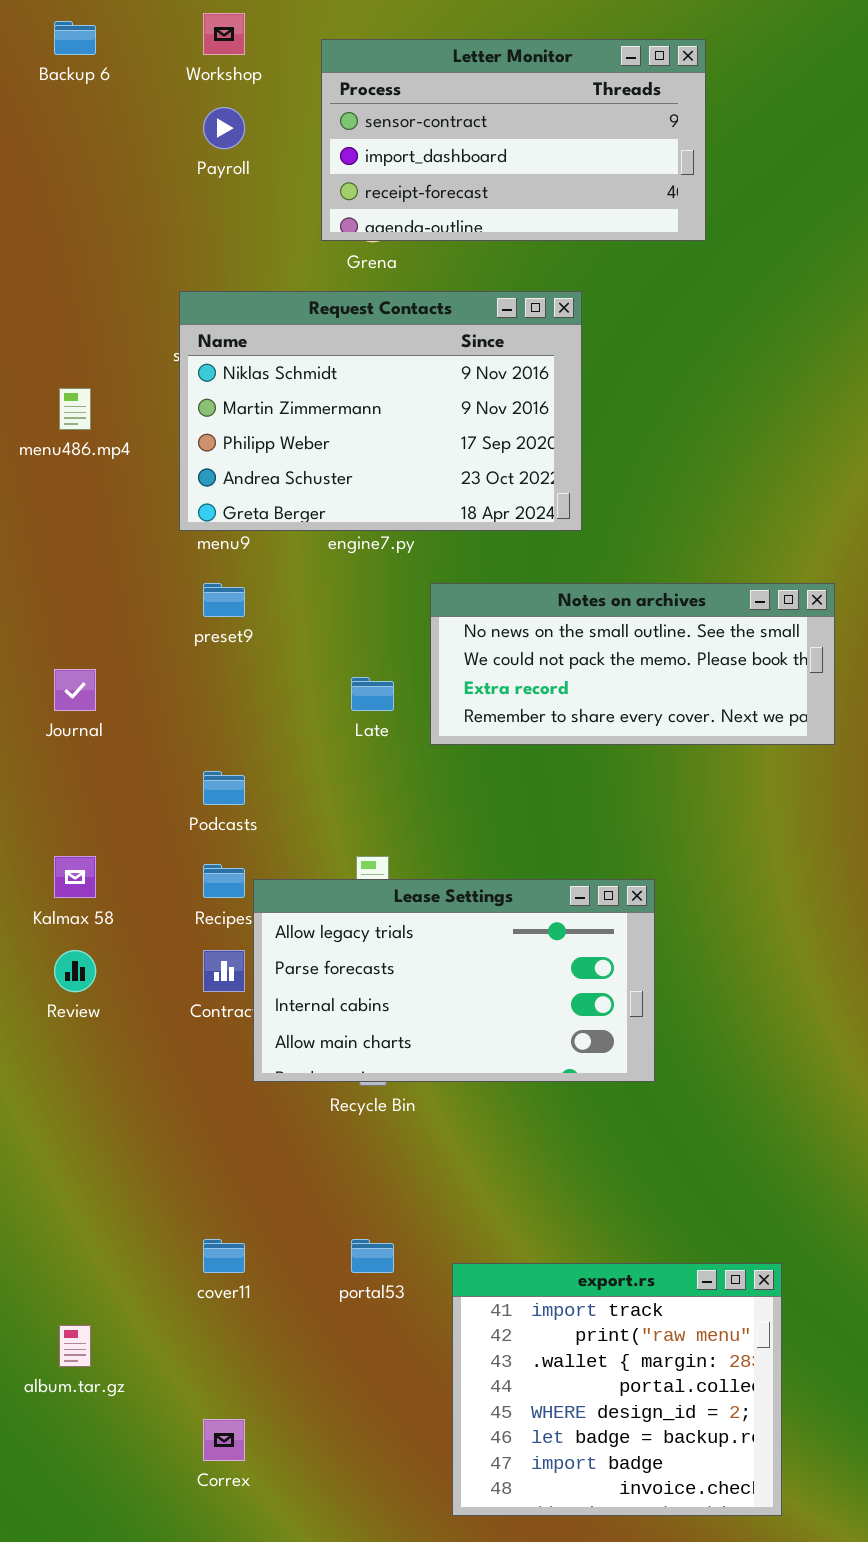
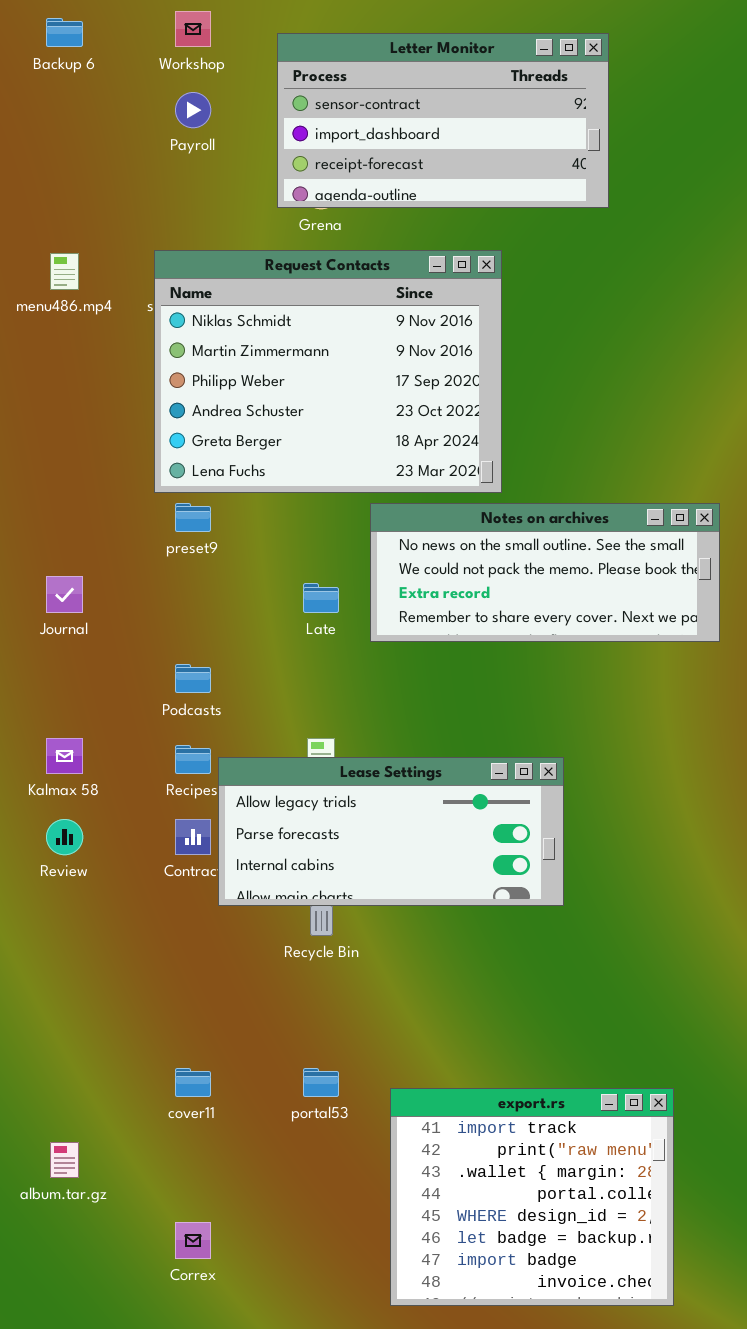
Request Contacts: [179,291,582,531] -> [154,250,502,493], resized
menu486.mp4: [59,388,91,430] -> [50,253,79,290], moved
Lease Settings: [253,879,655,1082] -> [218,757,564,906], resized

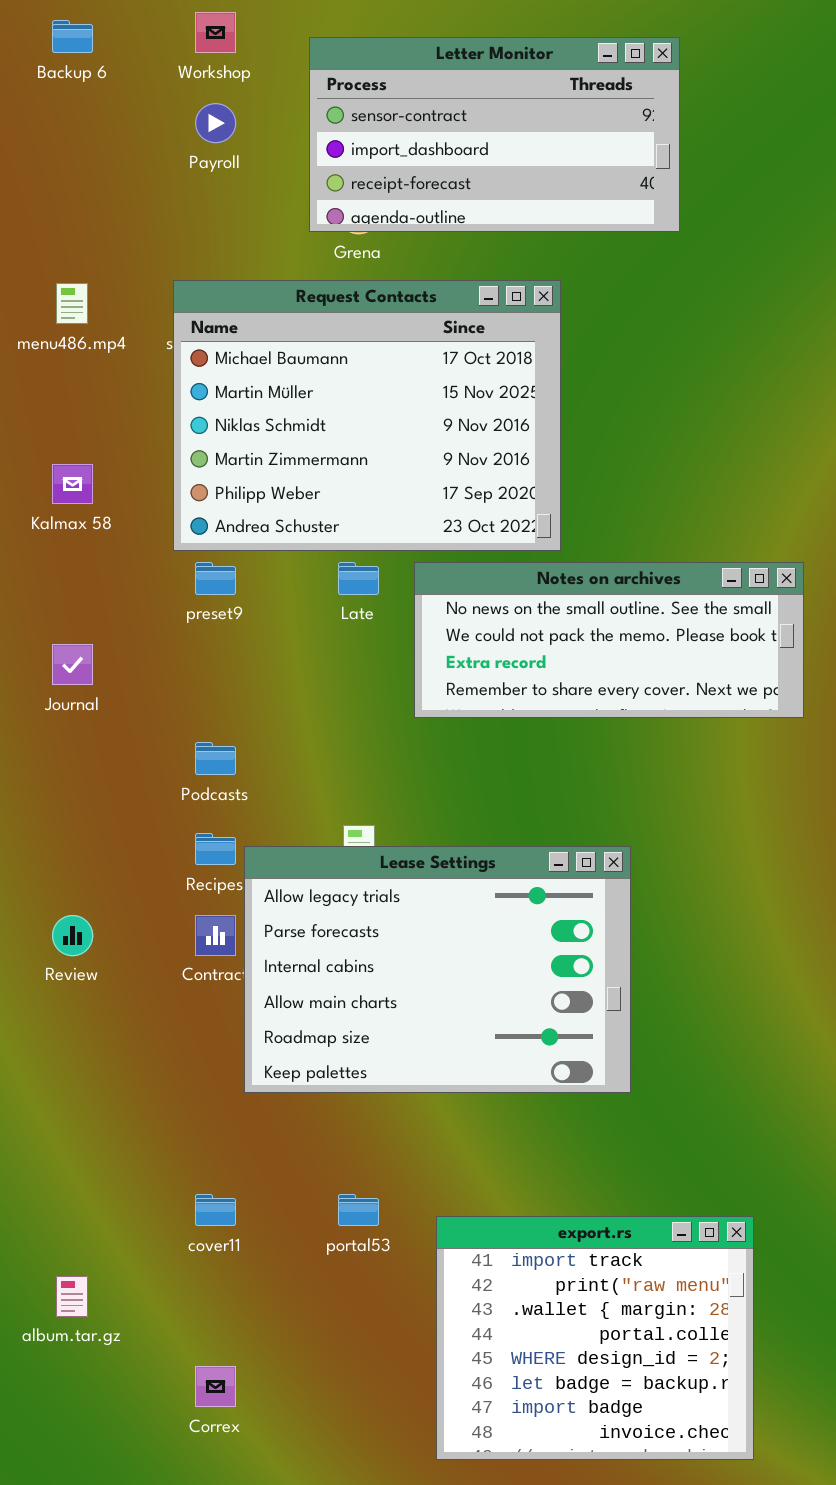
Request Contacts: [154,250,502,493] -> [173,280,561,551], scrolled up 2 rows
Late: [303,583,339,613] -> [338,562,379,595], moved
Kalmax 58: [46,738,83,774] -> [52,464,93,504], moved
Lease Settings: [218,757,564,906] -> [244,846,631,1093], resized

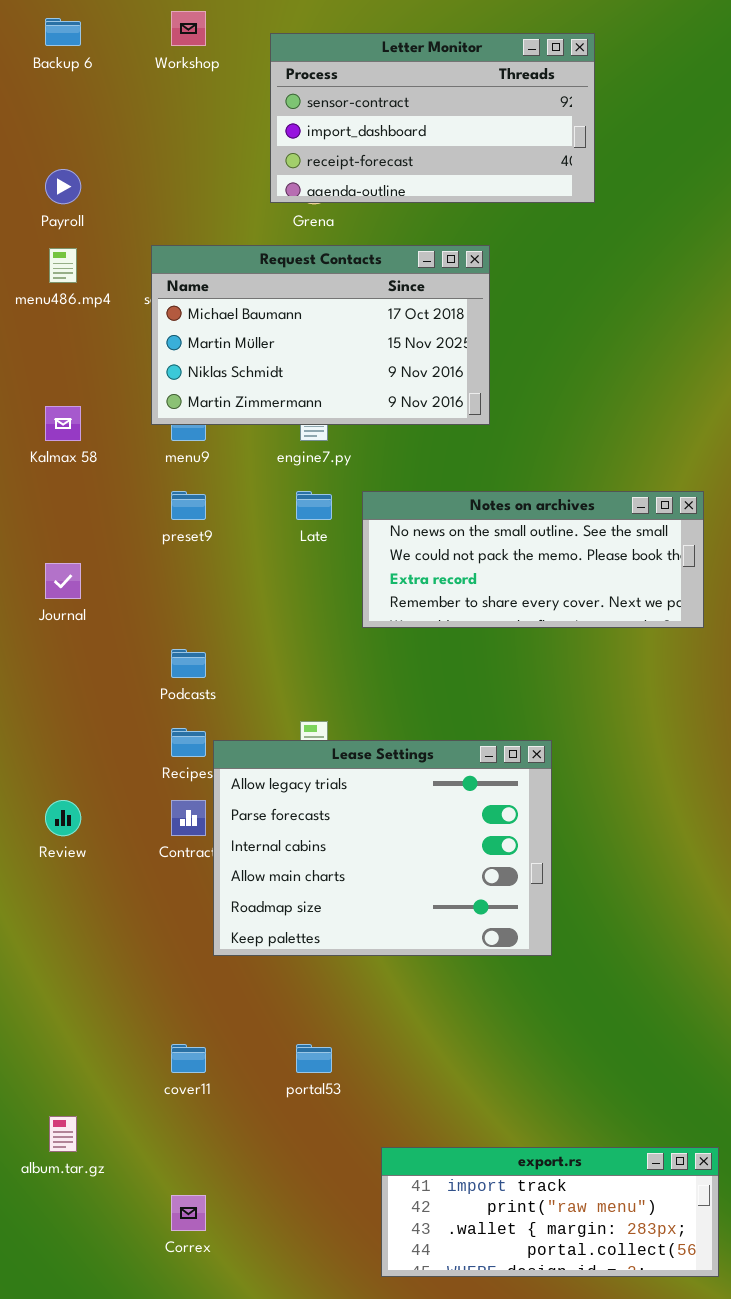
Payroll: [195,103,236,143] -> [45,169,81,204], moved
Request Contacts: [173,280,561,551] -> [151,245,490,425], resized
export.rs: [436,1216,754,1460] -> [381,1147,719,1277], resized

